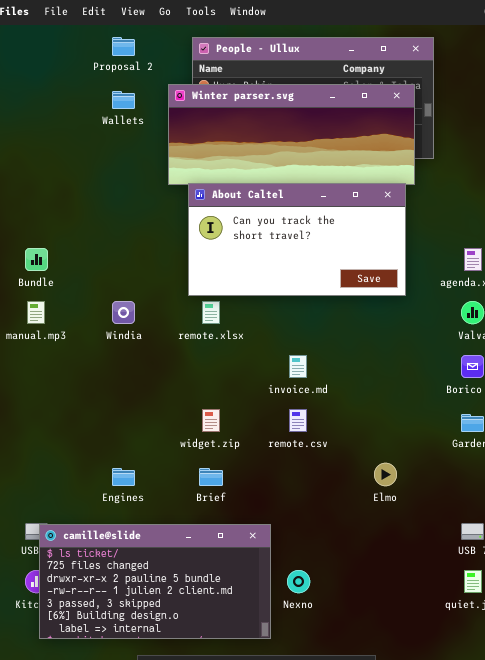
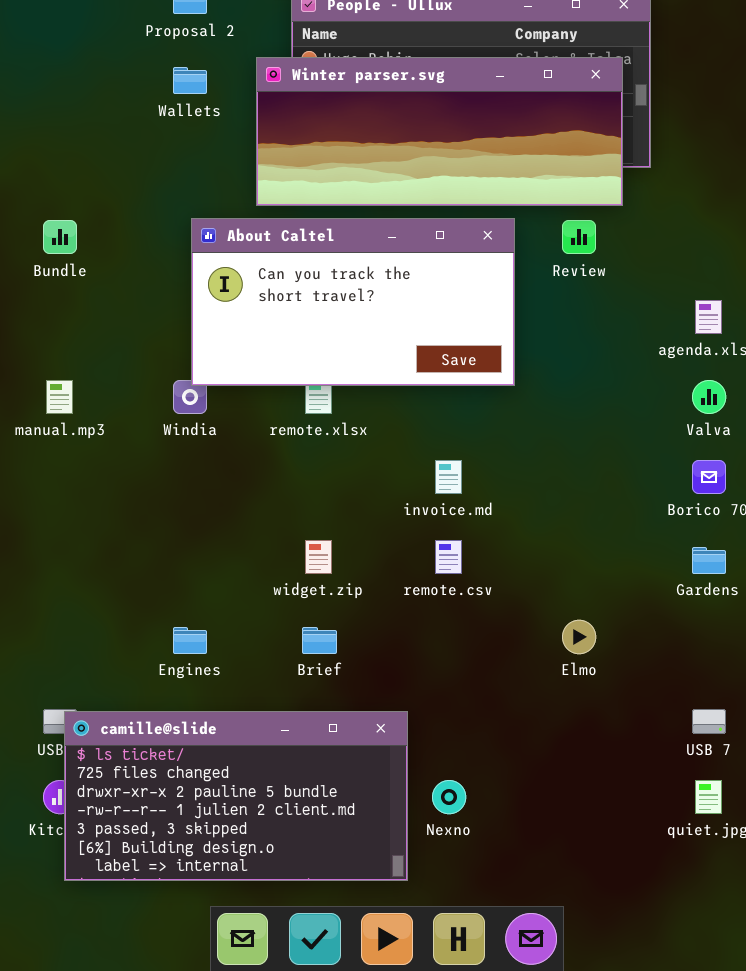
About Caltel: [188,183,406,296] -> [191,218,515,386], moved
Bundle: [25,248,48,271] -> [43,220,77,254], moved

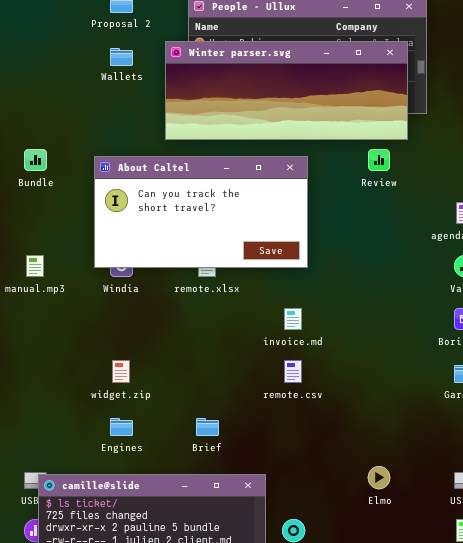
About Caltel: [191,218,515,386] -> [94,156,308,268], moved
widget.zip: [305,540,332,574] -> [112,360,130,383], moved
Elmo: [562,620,596,654] -> [368,466,390,489], moved

